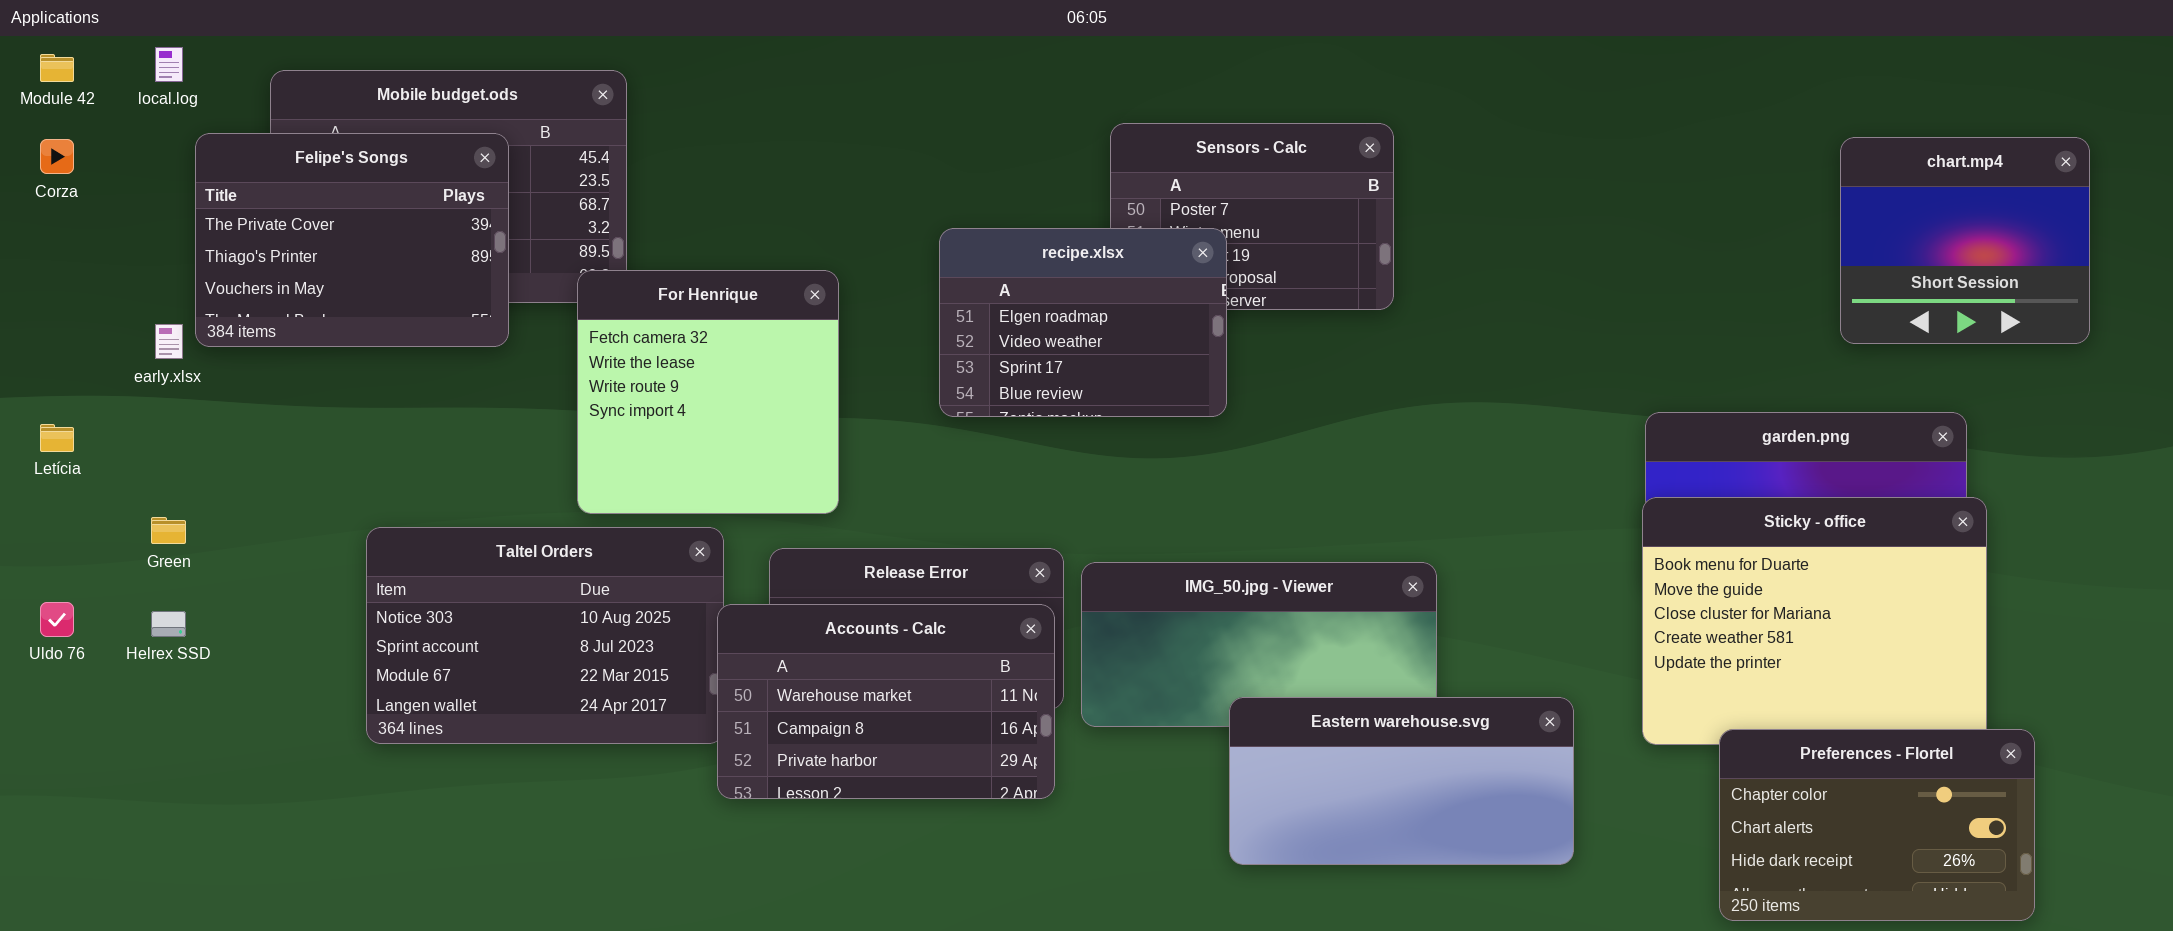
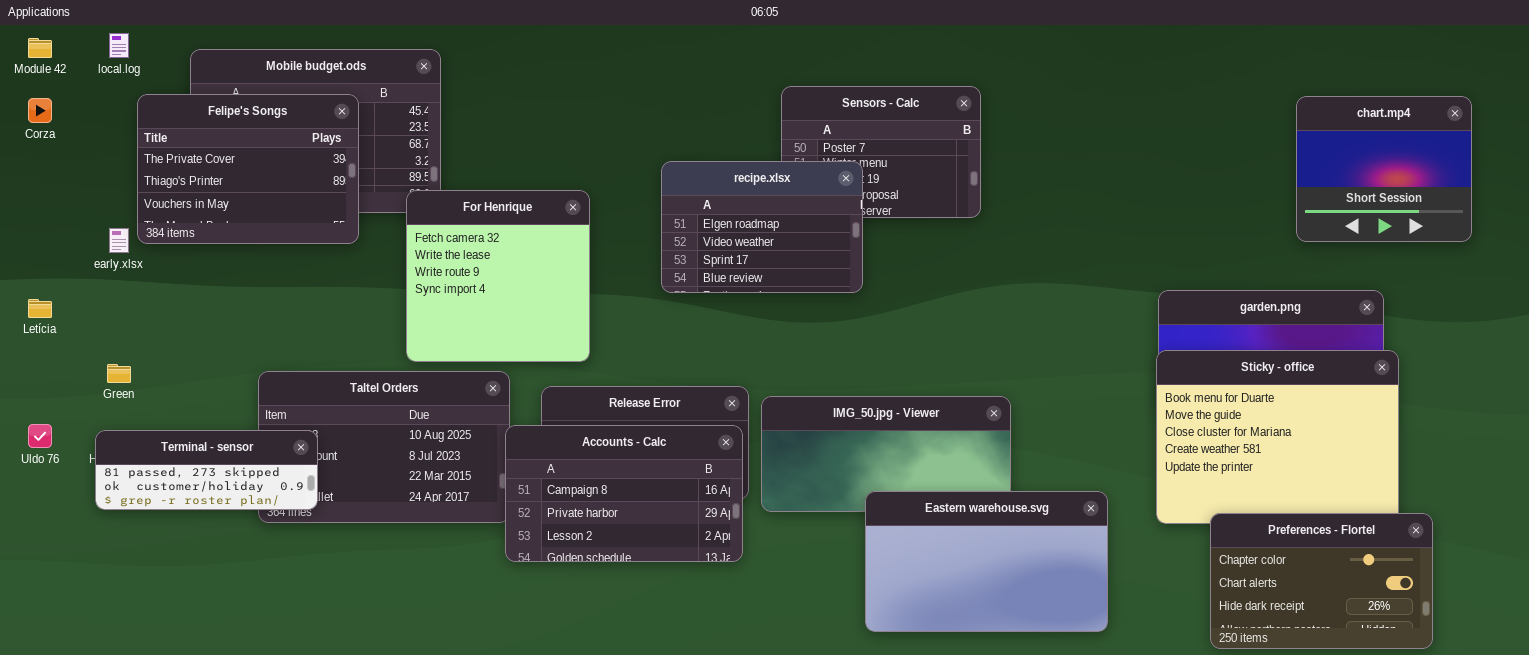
Accounts - Calc: [717,604,1055,799] -> [505,425,743,562], scrolled down 1 row
Terminal - sensor: none -> [95,430,318,510], opened
Eastern warehouse.svg: [1229,697,1574,865] -> [865,491,1108,632], resized

